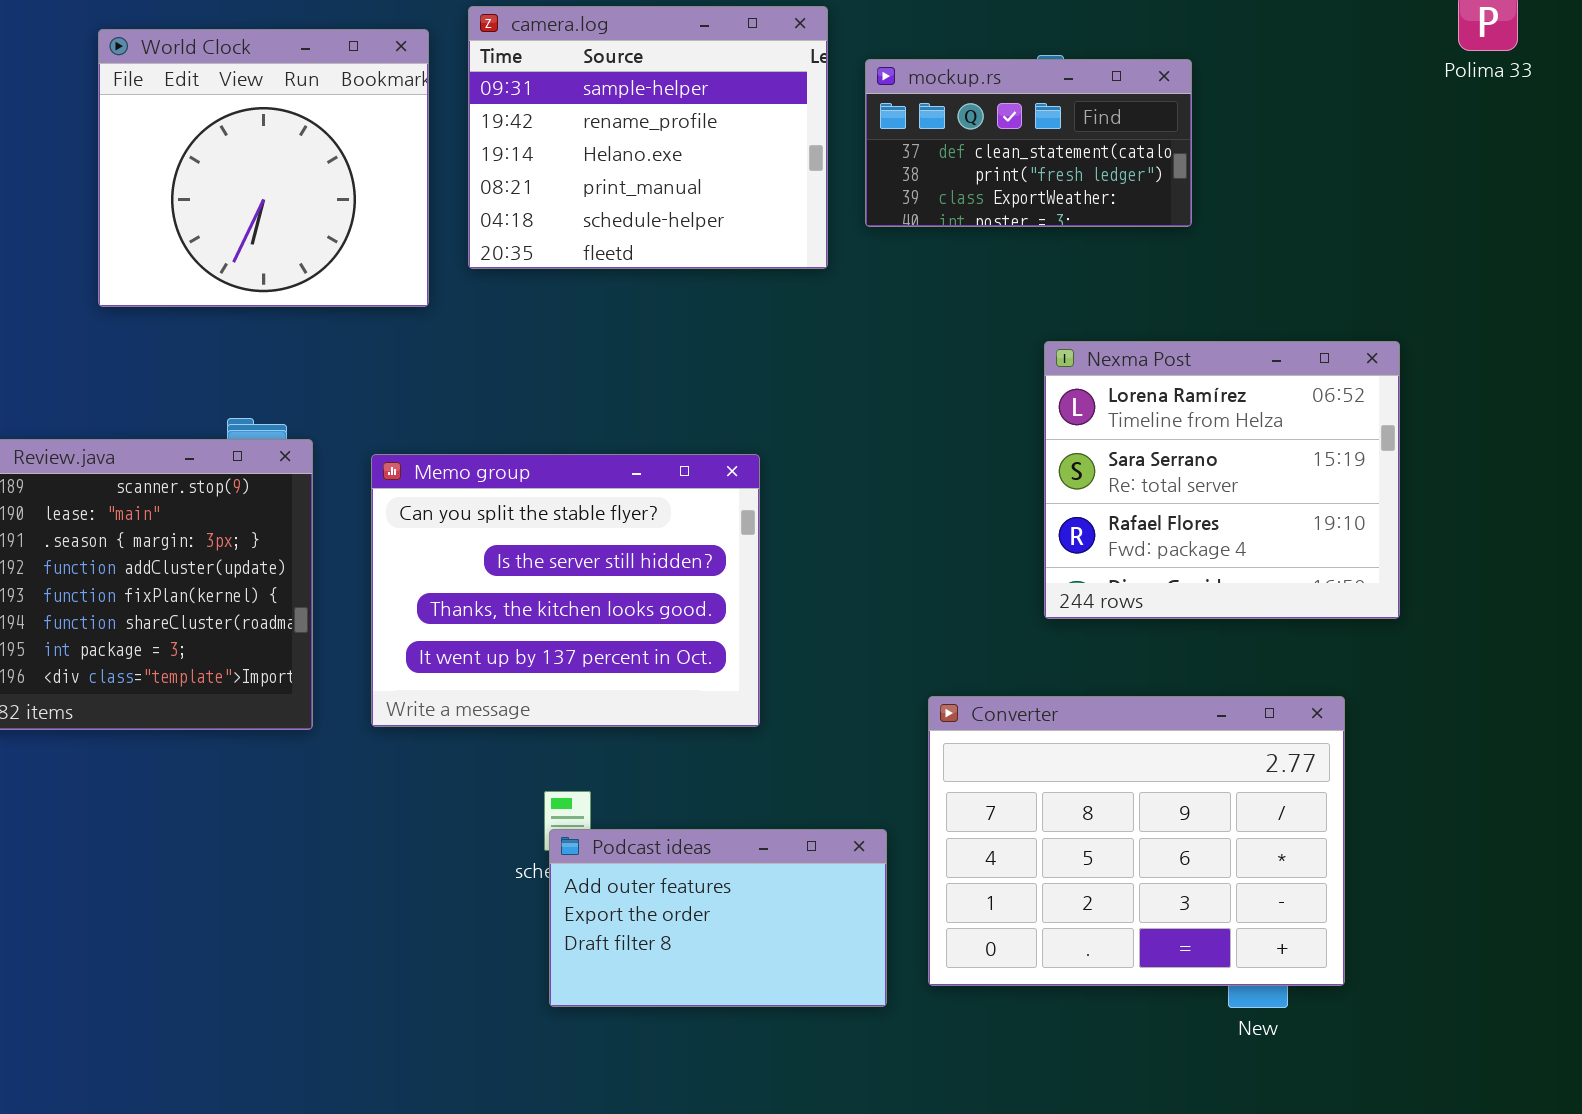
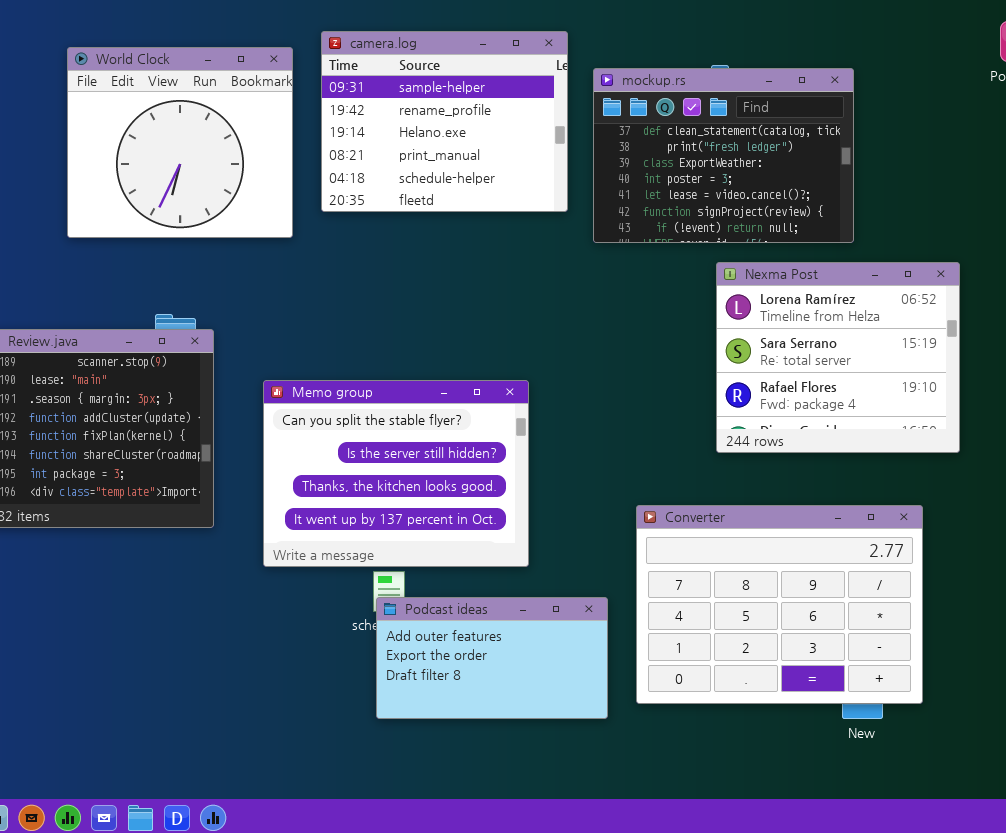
mockup.rs: [865,59,1192,227] -> [593,68,854,243], resized
Memo group: [371,454,760,727] -> [263,380,529,567], moved

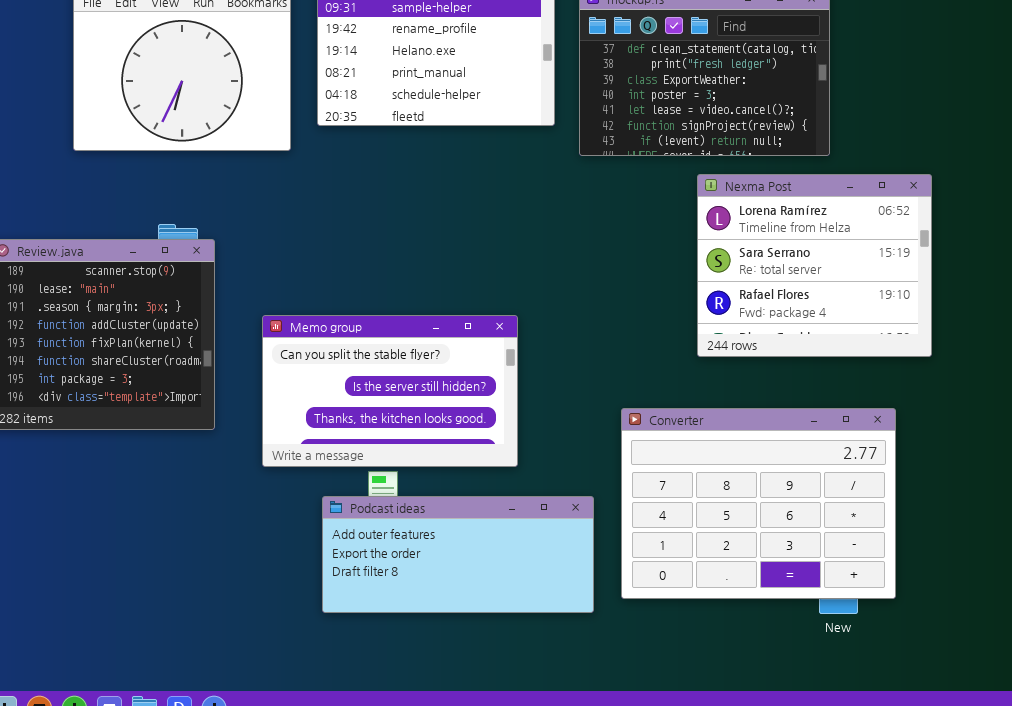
Memo group: [263,380,529,567] -> [262,315,518,467], resized
Podcast ideas: [376,597,608,719] -> [322,496,594,613], resized

